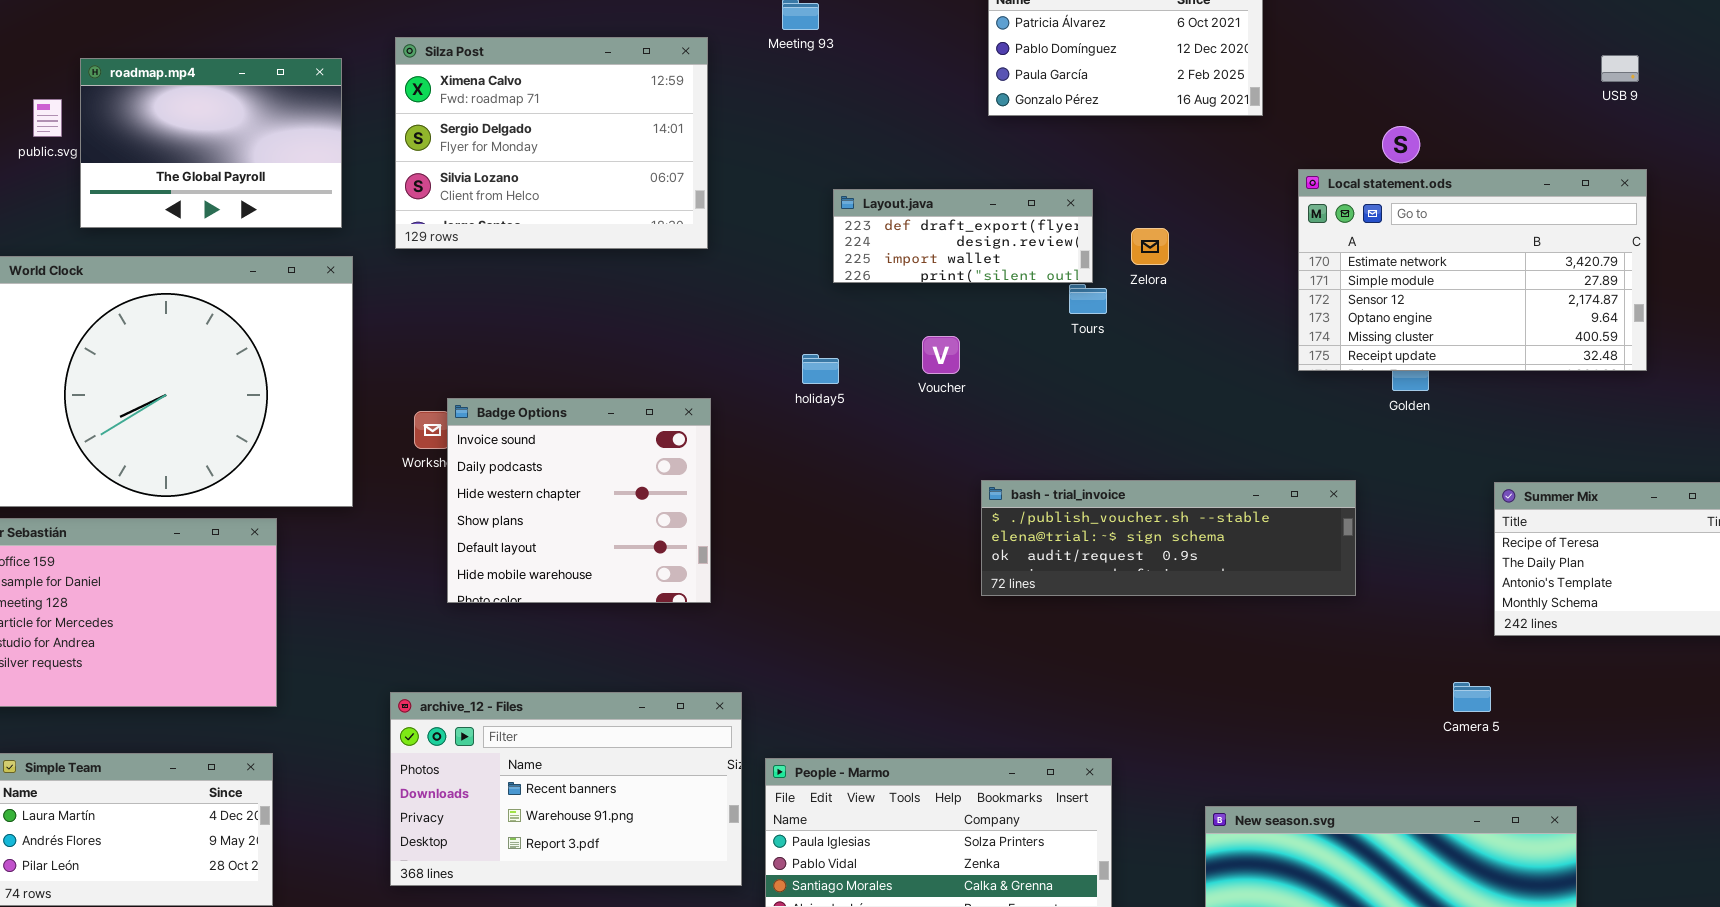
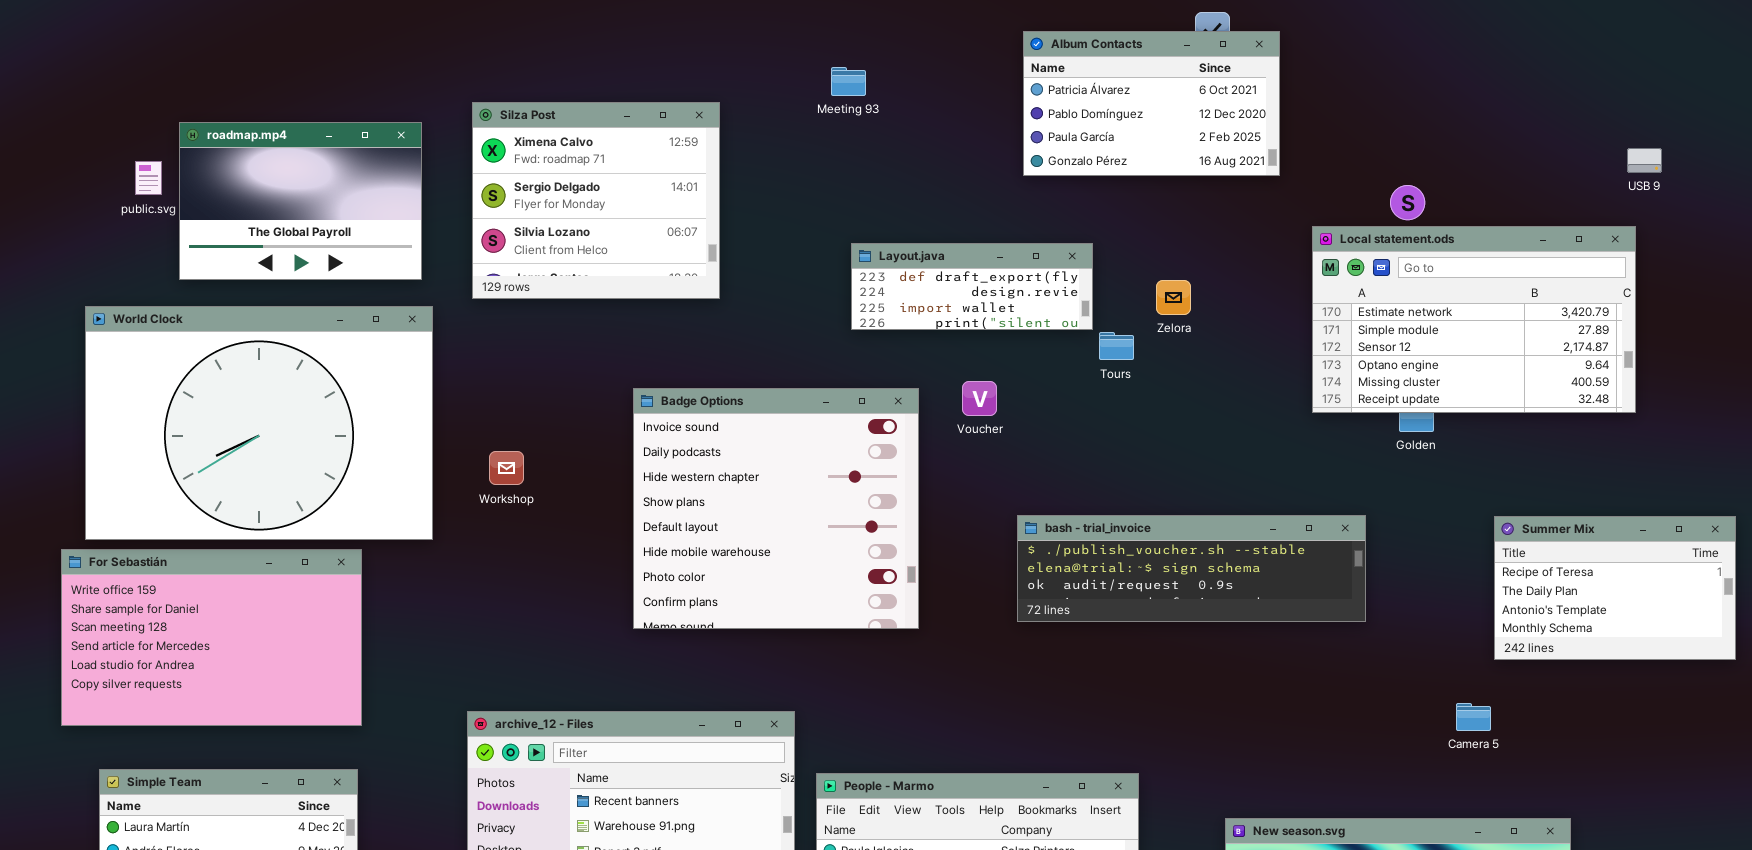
Silza Post: [395,37,708,249] -> [472,102,720,299], resized
USB 9: [1601,55,1639,82] -> [1627,148,1662,173], moved
Layout.java: [833,189,1093,283] -> [851,243,1093,330], moved
Badge Options: [447,398,711,603] -> [633,388,919,629], moved, resized

